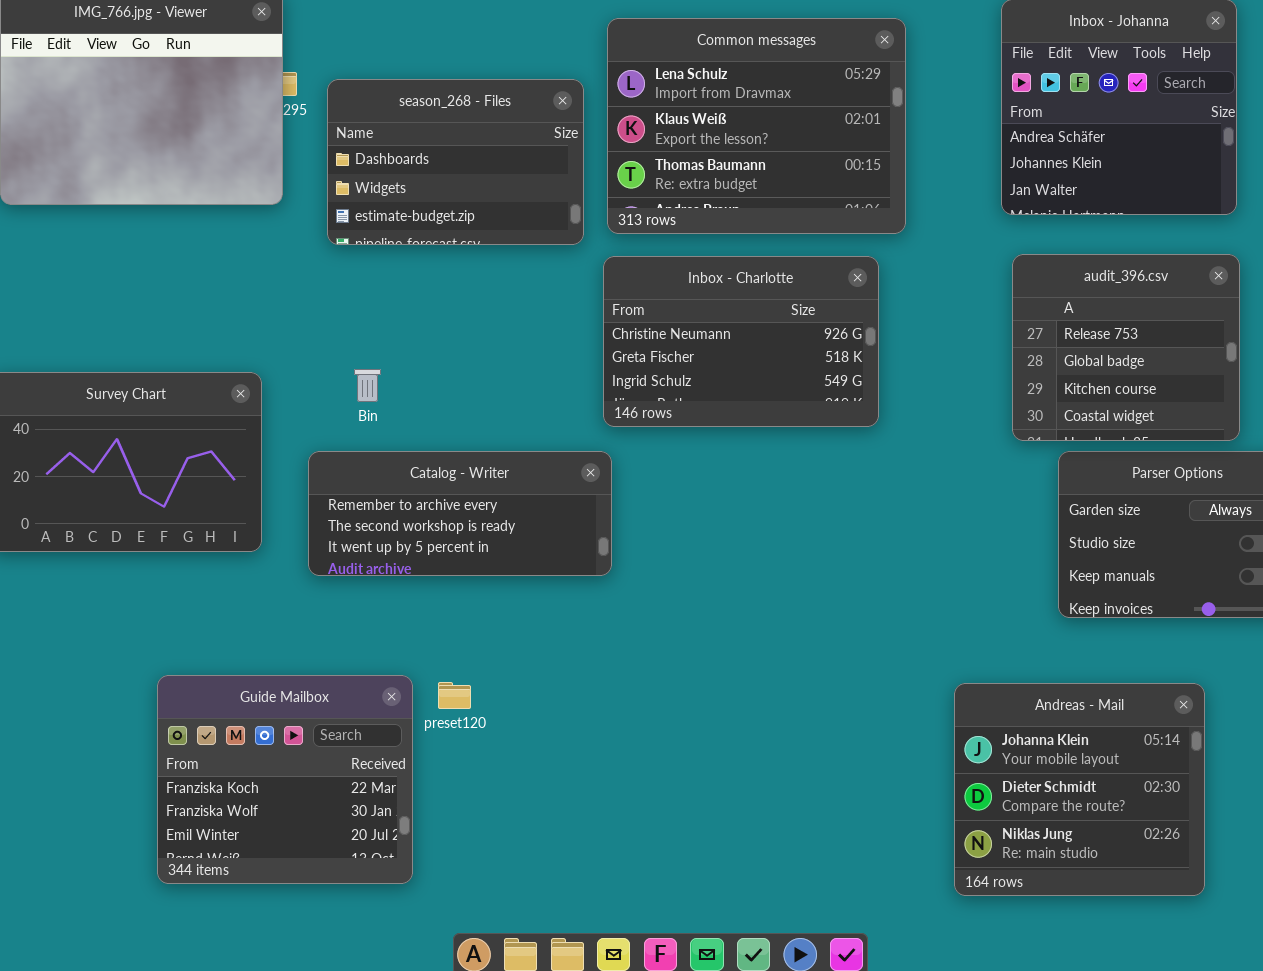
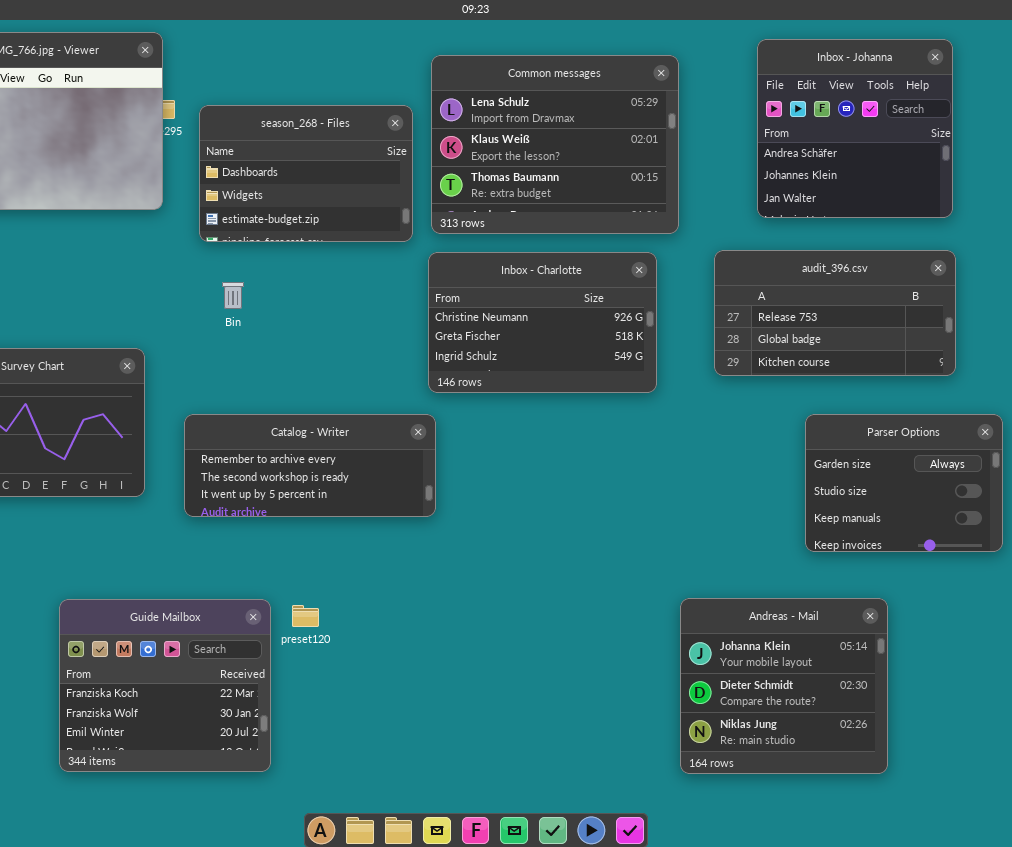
audit_396.csv: [1012,254,1240,441] -> [714,250,956,376], resized
Bin: [354,369,381,402] -> [222,282,244,309], moved
Andreas - Mail: [954,683,1205,896] -> [680,598,888,774], moved

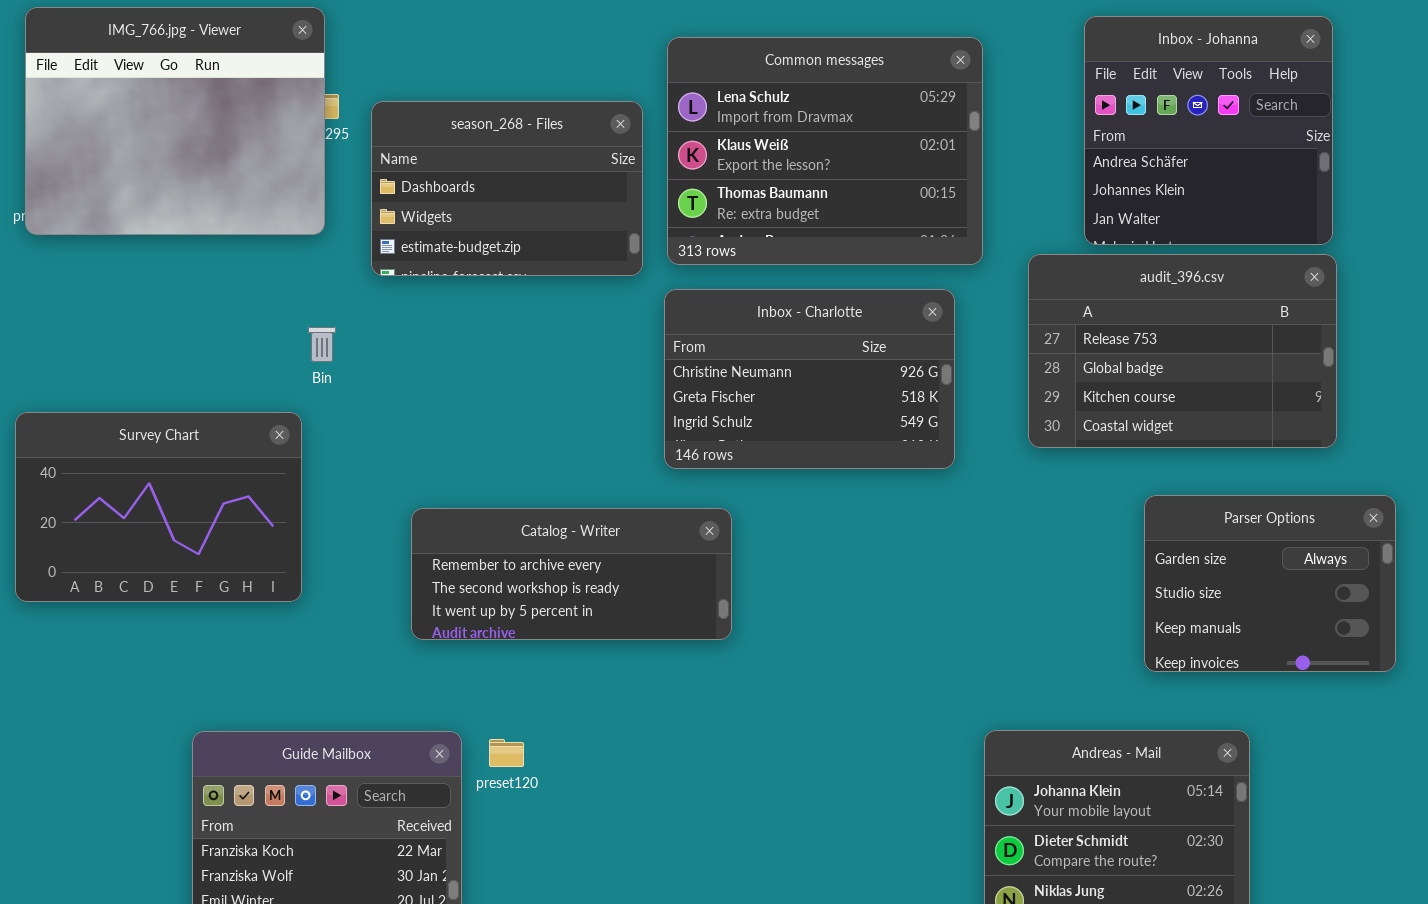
audit_396.csv: [714,250,956,376] -> [1028,254,1337,448], resized
Bin: [222,282,244,309] -> [308,327,336,362], moved
Catalog - Writer: [184,414,436,517] -> [411,508,732,640], moved

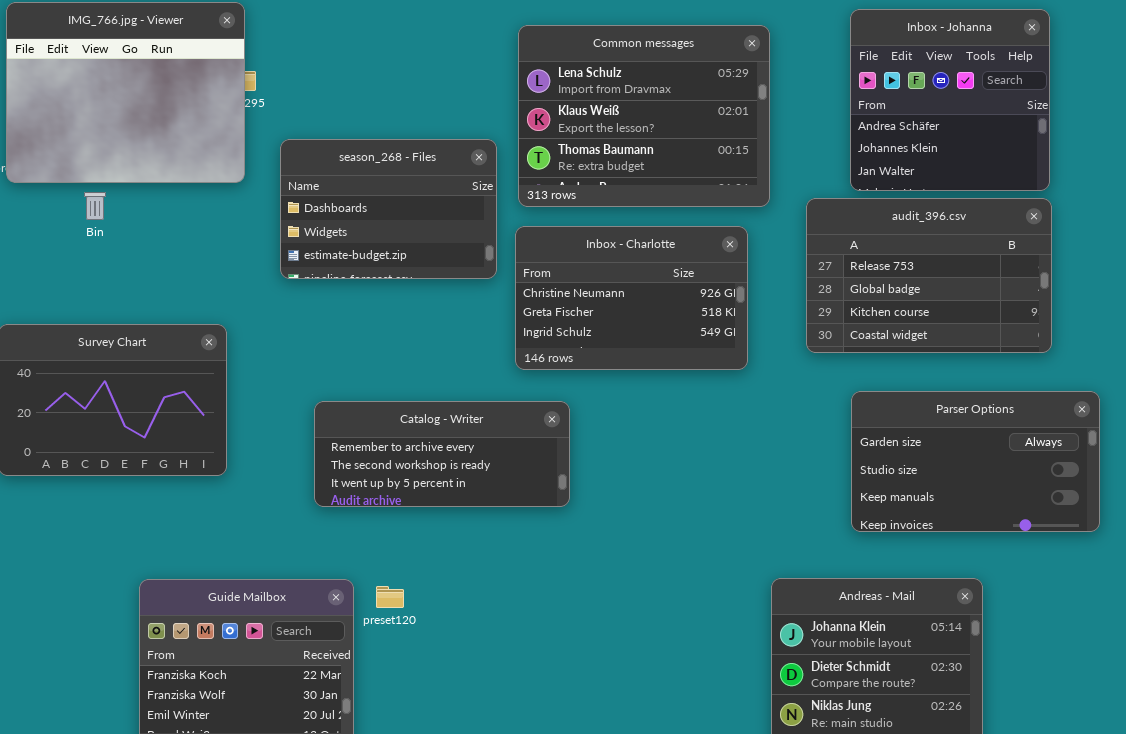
season_268 - Files: [371,101,643,276] -> [280,139,497,279], moved
Bin: [308,327,336,362] -> [84,192,106,220], moved
Parser Options: [1144,495,1396,672] -> [851,391,1100,532], resized

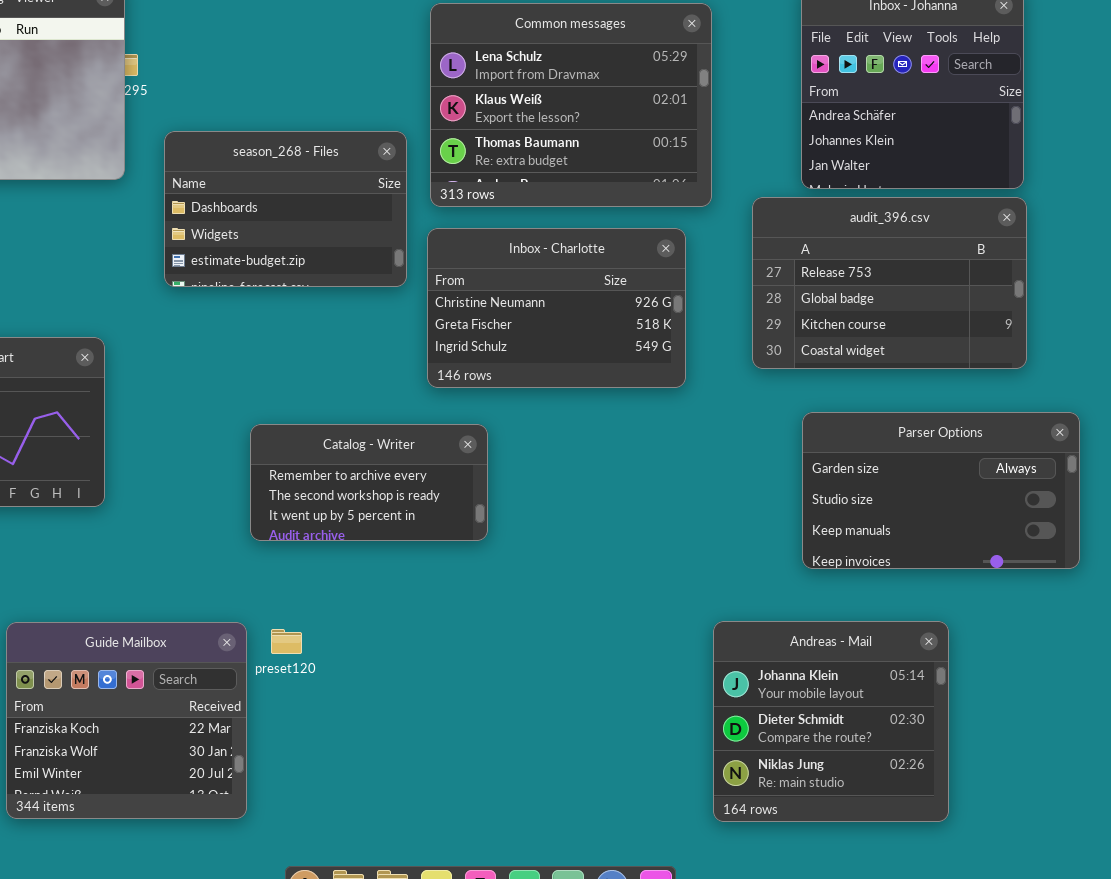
Catalog - Writer: [314,401,570,507] -> [250,424,488,541], resized

